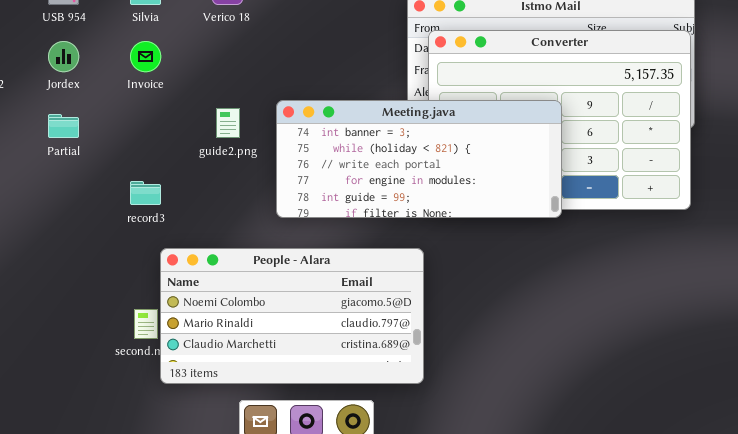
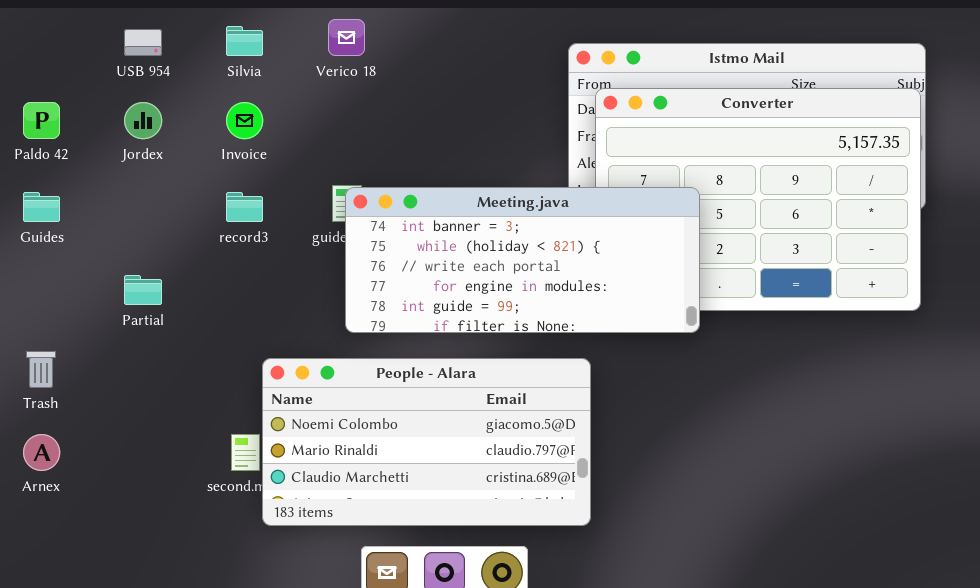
Meeting.java: [276,100,562,218] -> [345,187,700,333], moved
Partial: [48,114,79,138] -> [124,275,162,305], moved
record3: [130,181,161,205] -> [226,192,263,222], moved

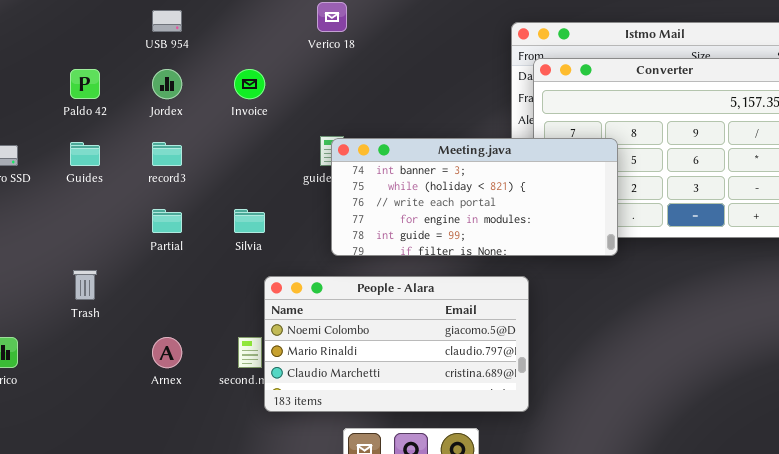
Silvia: [226,26,263,56] -> [234,209,265,233], moved
record3: [226,192,263,222] -> [152,142,182,166], moved
Arnex: [23,434,60,471] -> [152,337,182,368], moved

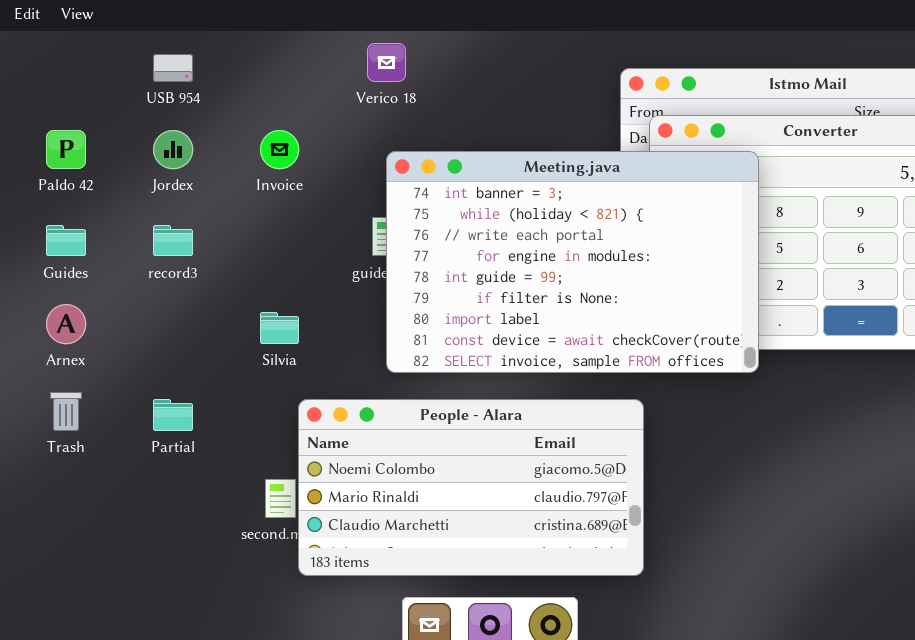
Meeting.java: [331,138,618,256] -> [386,151,759,373], resized
Partial: [152,209,182,233] -> [153,399,193,431], moved
Arnex: [152,337,182,368] -> [46,304,86,344], moved

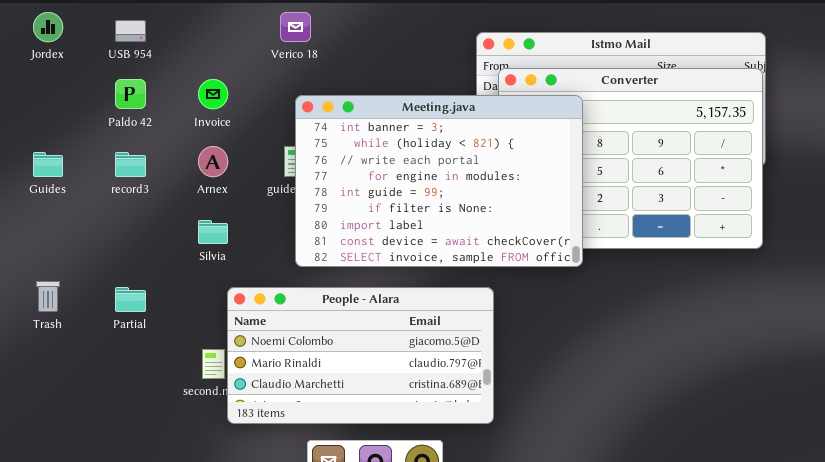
Paldo 42: [46,130,86,169] -> [115,79,146,109], moved
Jordex: [153,130,193,169] -> [33,12,63,42], moved
Arnex: [46,304,86,344] -> [198,146,228,177], moved

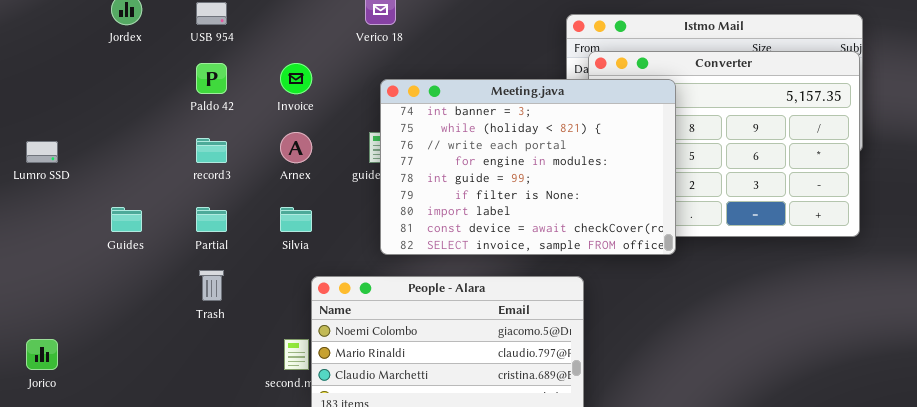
Guides: [33,152,63,177] -> [111,207,142,232], moved
Trash: [36,281,60,312] -> [199,270,224,301], moved
Partial: [115,287,146,312] -> [196,207,227,232], moved

